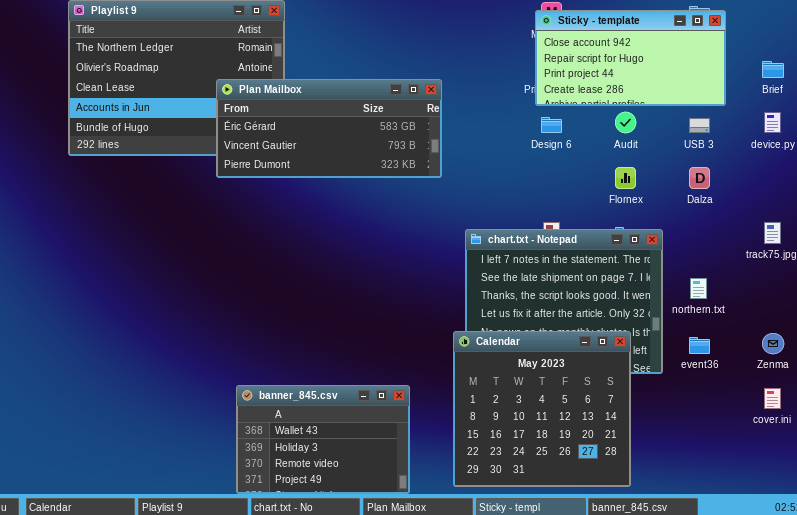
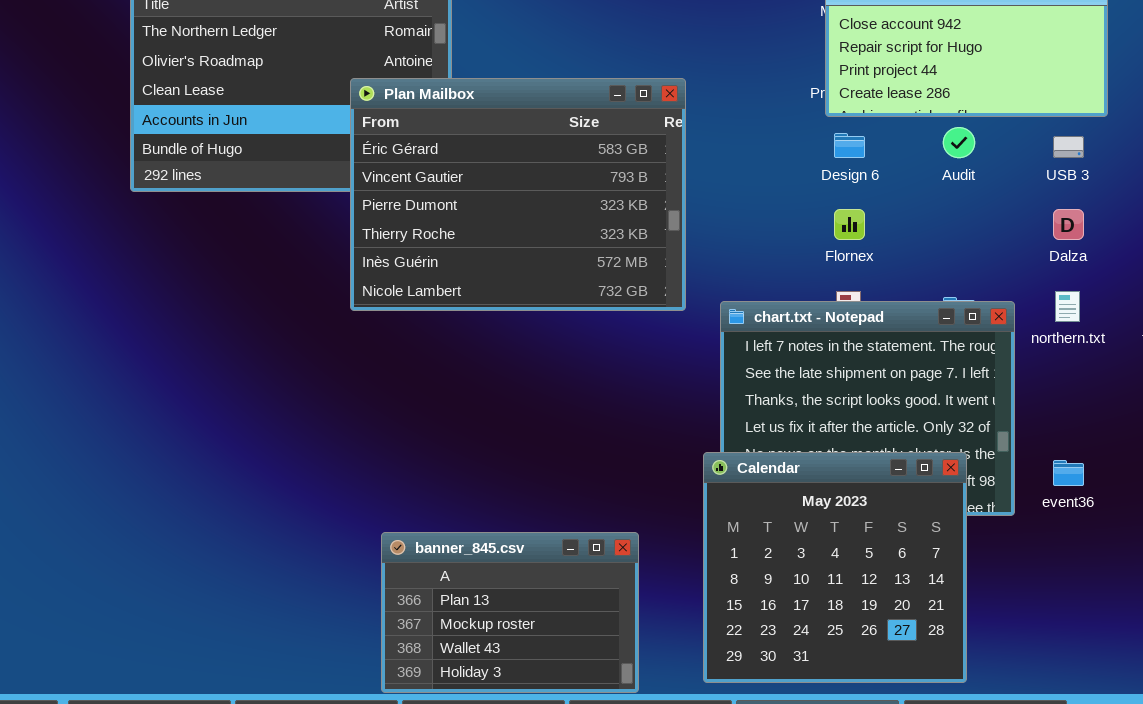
Plan Mailbox: [216,79,442,178] -> [350,78,686,311], resized
Flornex: [615,167,636,189] -> [834,209,865,240], moved
northern.txt: [690,278,707,299] -> [1055,291,1080,322], moved
banner_845.csv: [236,385,410,494] -> [381,532,639,693], scrolled up 2 rows

